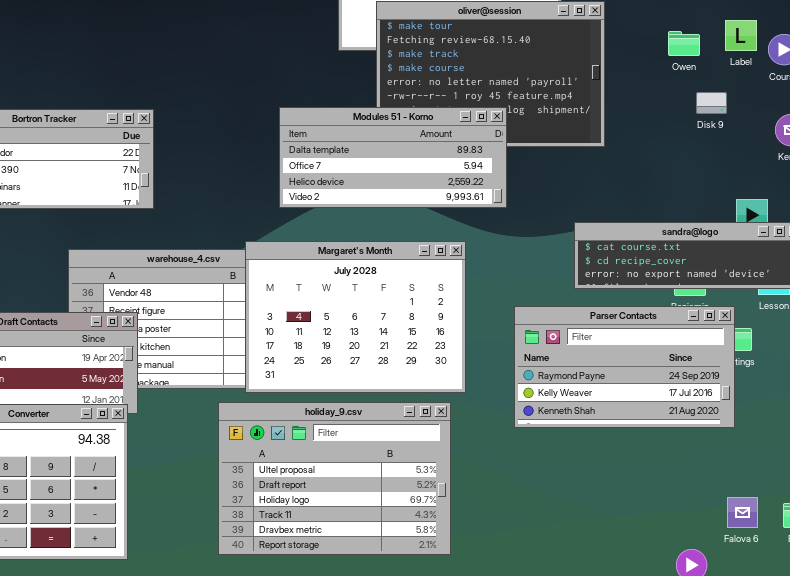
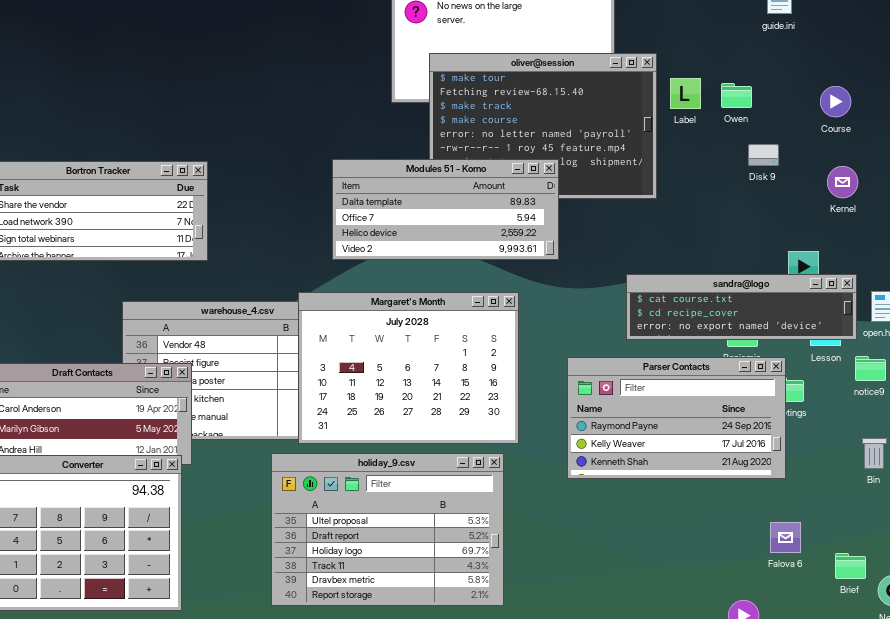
Label: [725,20,757,51] -> [670,78,701,109], moved
Falova 6: [727,497,758,528] -> [770,522,801,553], moved

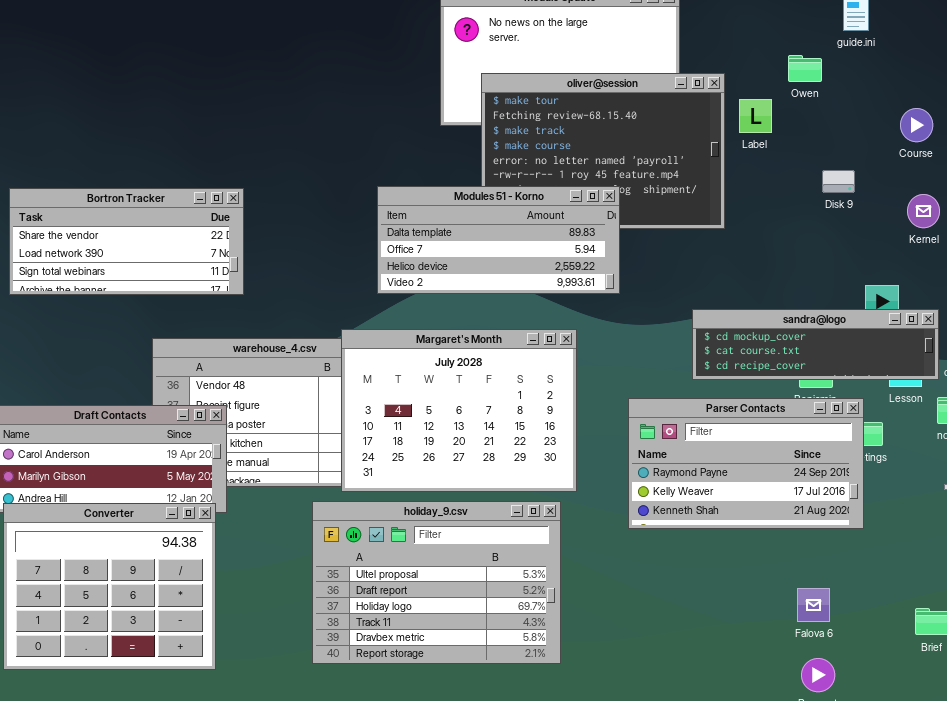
Owen: [721,83,752,108] -> [788,55,822,82], moved
sandra@logo: [626,274,857,340] -> [692,309,939,380], scrolled up 1 row
Falova 6: [770,522,801,553] -> [797,588,830,622], moved

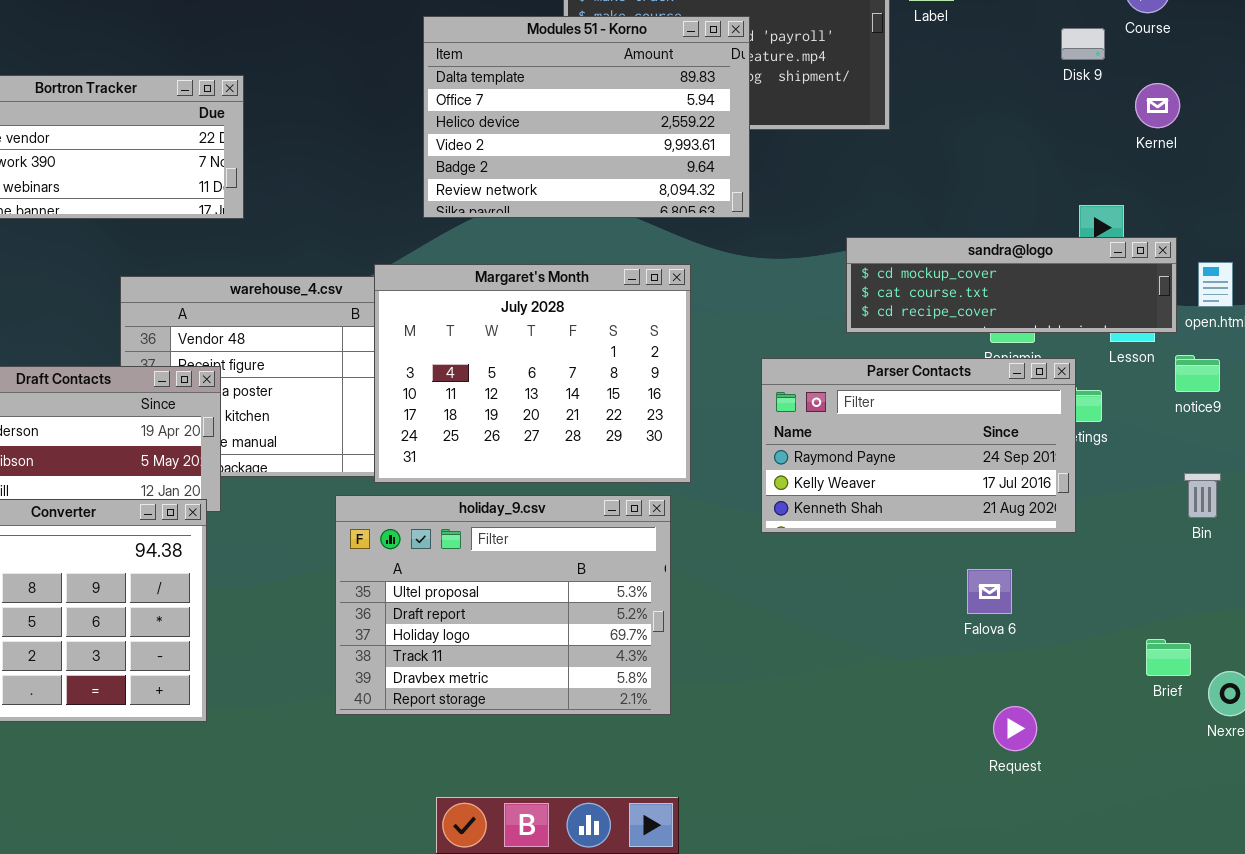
Disk 9: [822,170,855,193] -> [1061,28,1105,60], moved
Modules 51 - Korno: [377,186,620,294] -> [423,16,750,218], resized
Falova 6: [797,588,830,622] -> [967,569,1012,614], moved

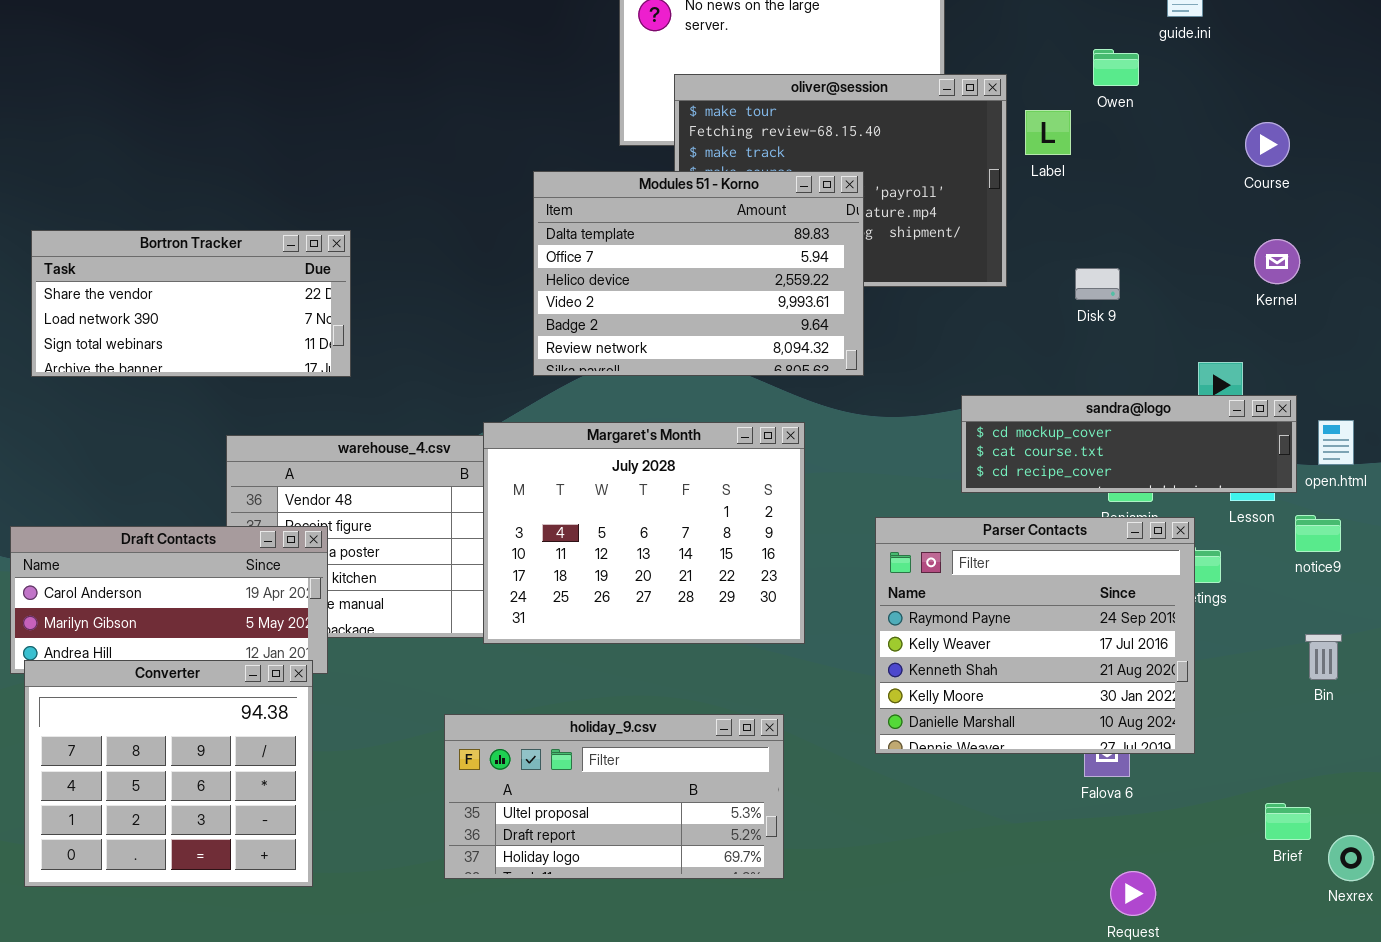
Disk 9: [1061,28,1105,60] -> [1075,268,1120,300], moved
Parser Contacts: [761,358,1076,533] -> [875,517,1195,754], resized
holiday_9.csv: [335,495,671,715] -> [444,714,784,879], resized

